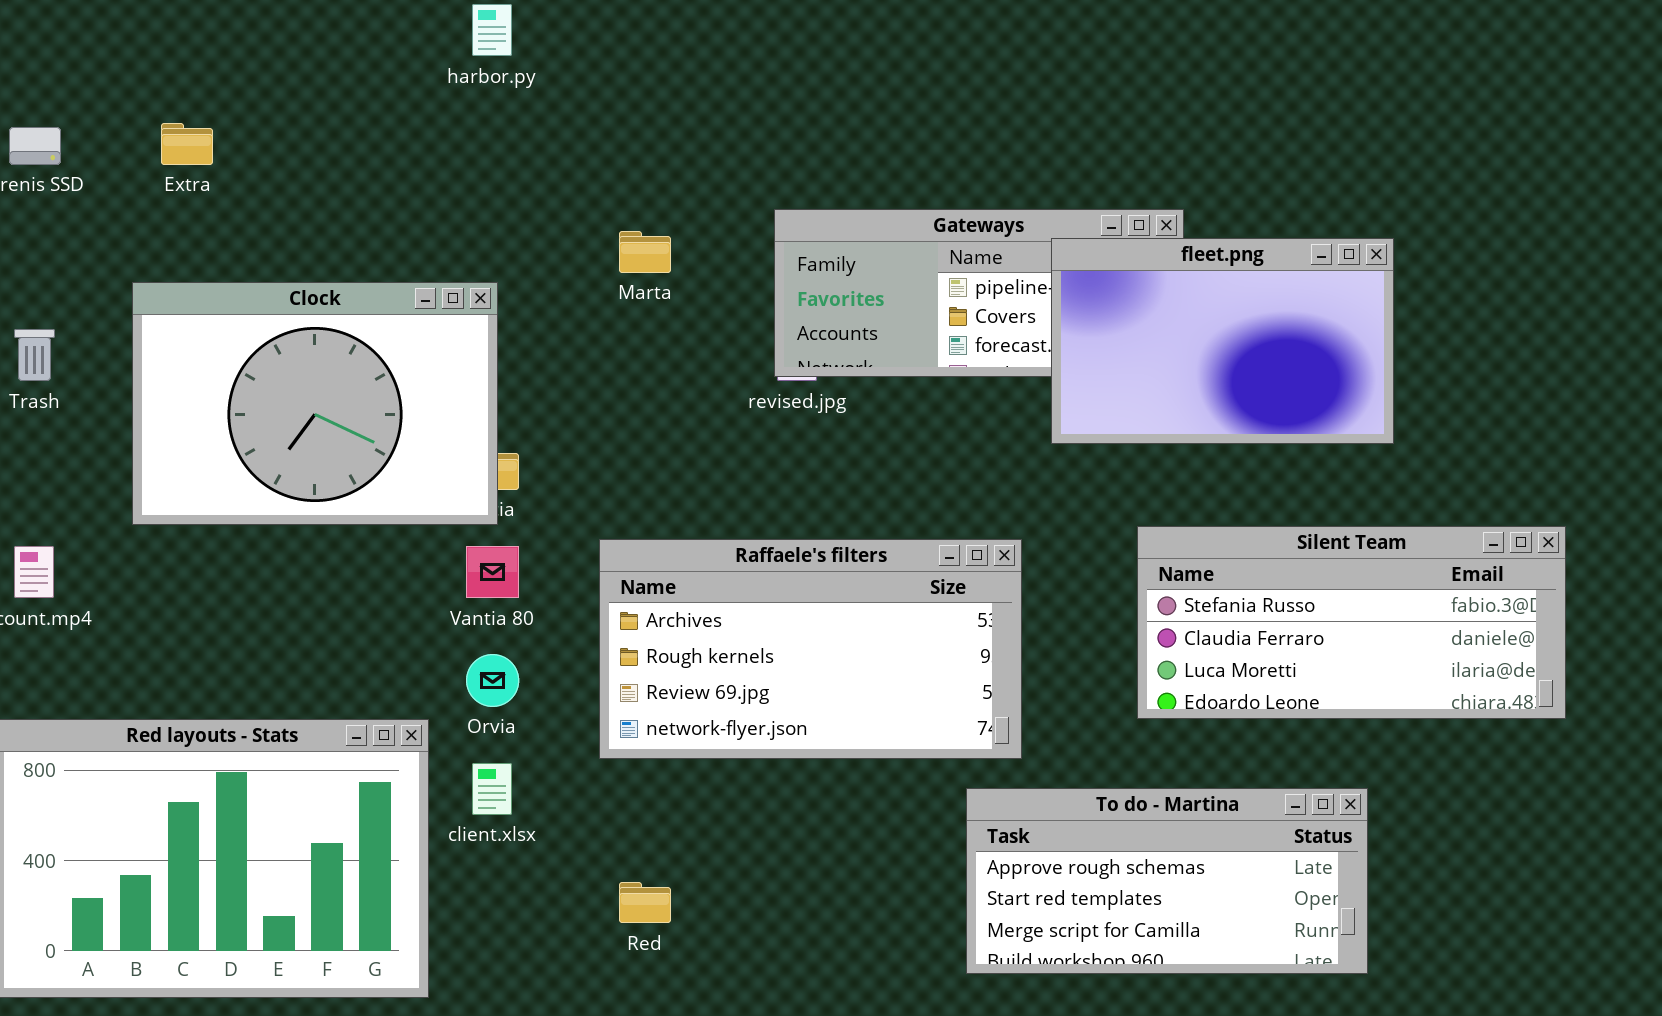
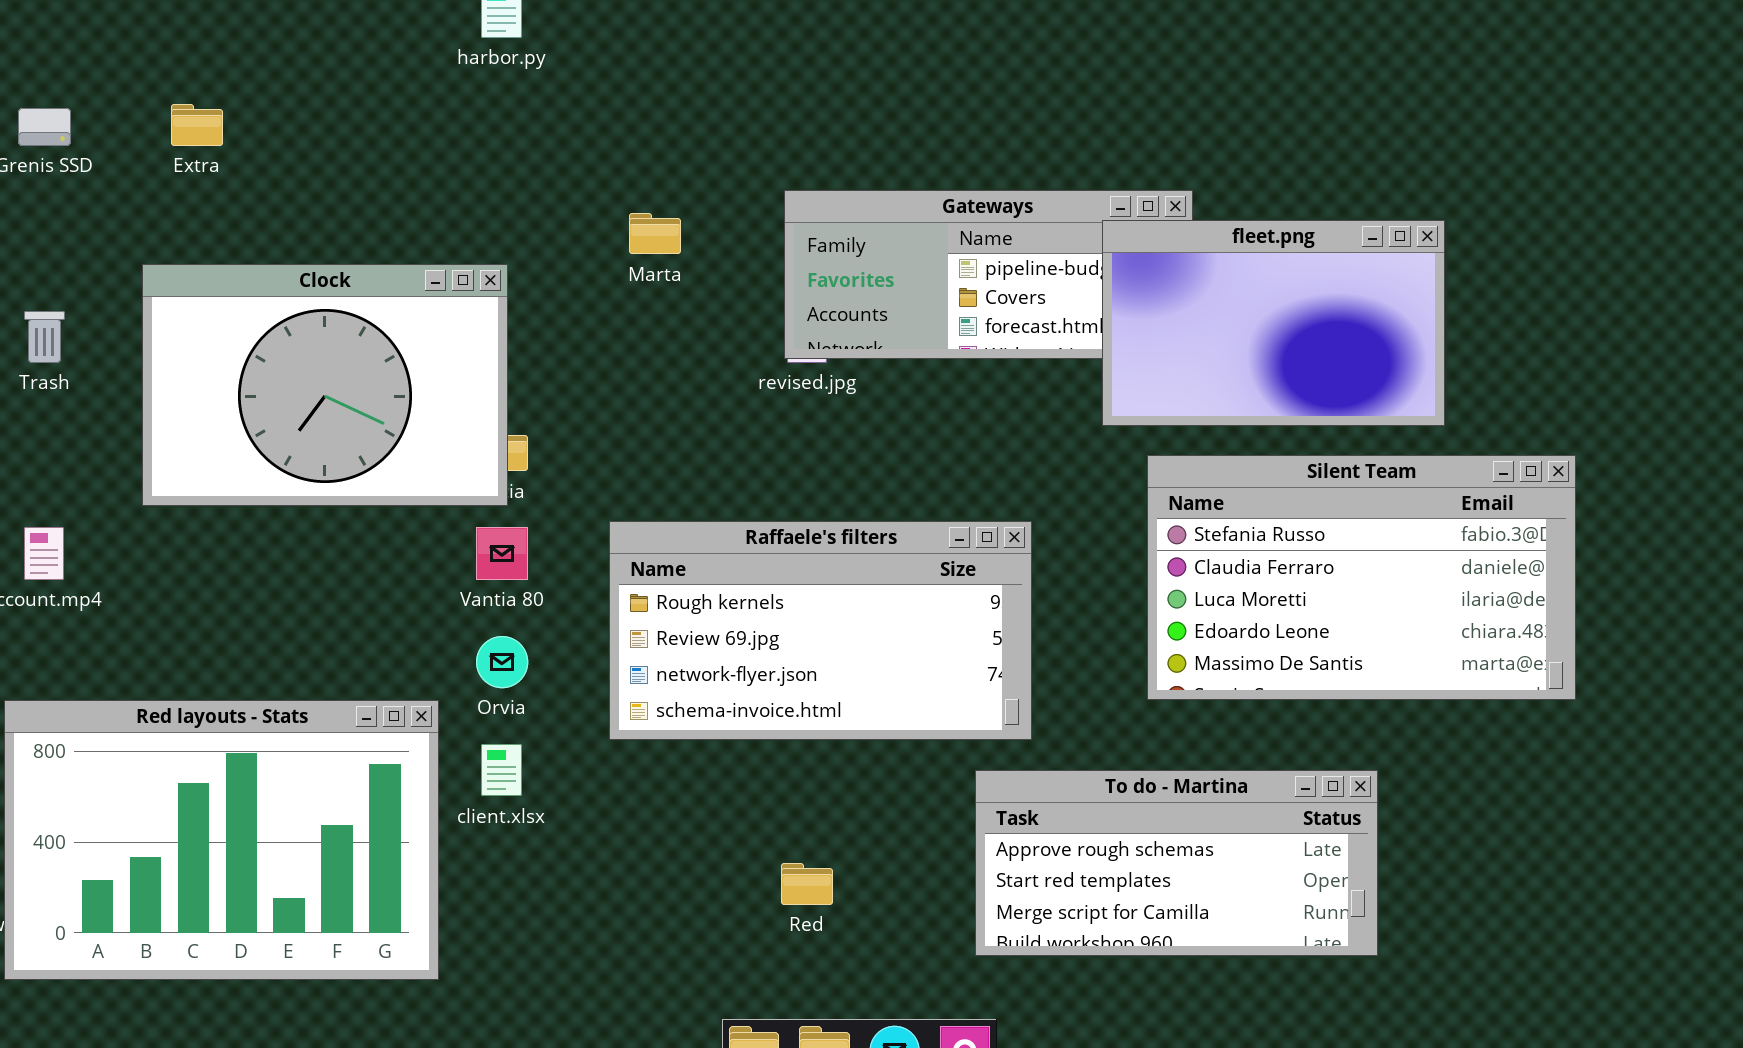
fleet.png: [1051,238,1394,444] -> [1102,220,1445,426], moved
Silent Team: [1137,526,1566,719] -> [1147,455,1576,700], resized
Raffaele's filters: [599,539,1022,759] -> [609,521,1032,740], scrolled down 1 row
Red: [619,882,671,923] -> [781,863,833,905], moved

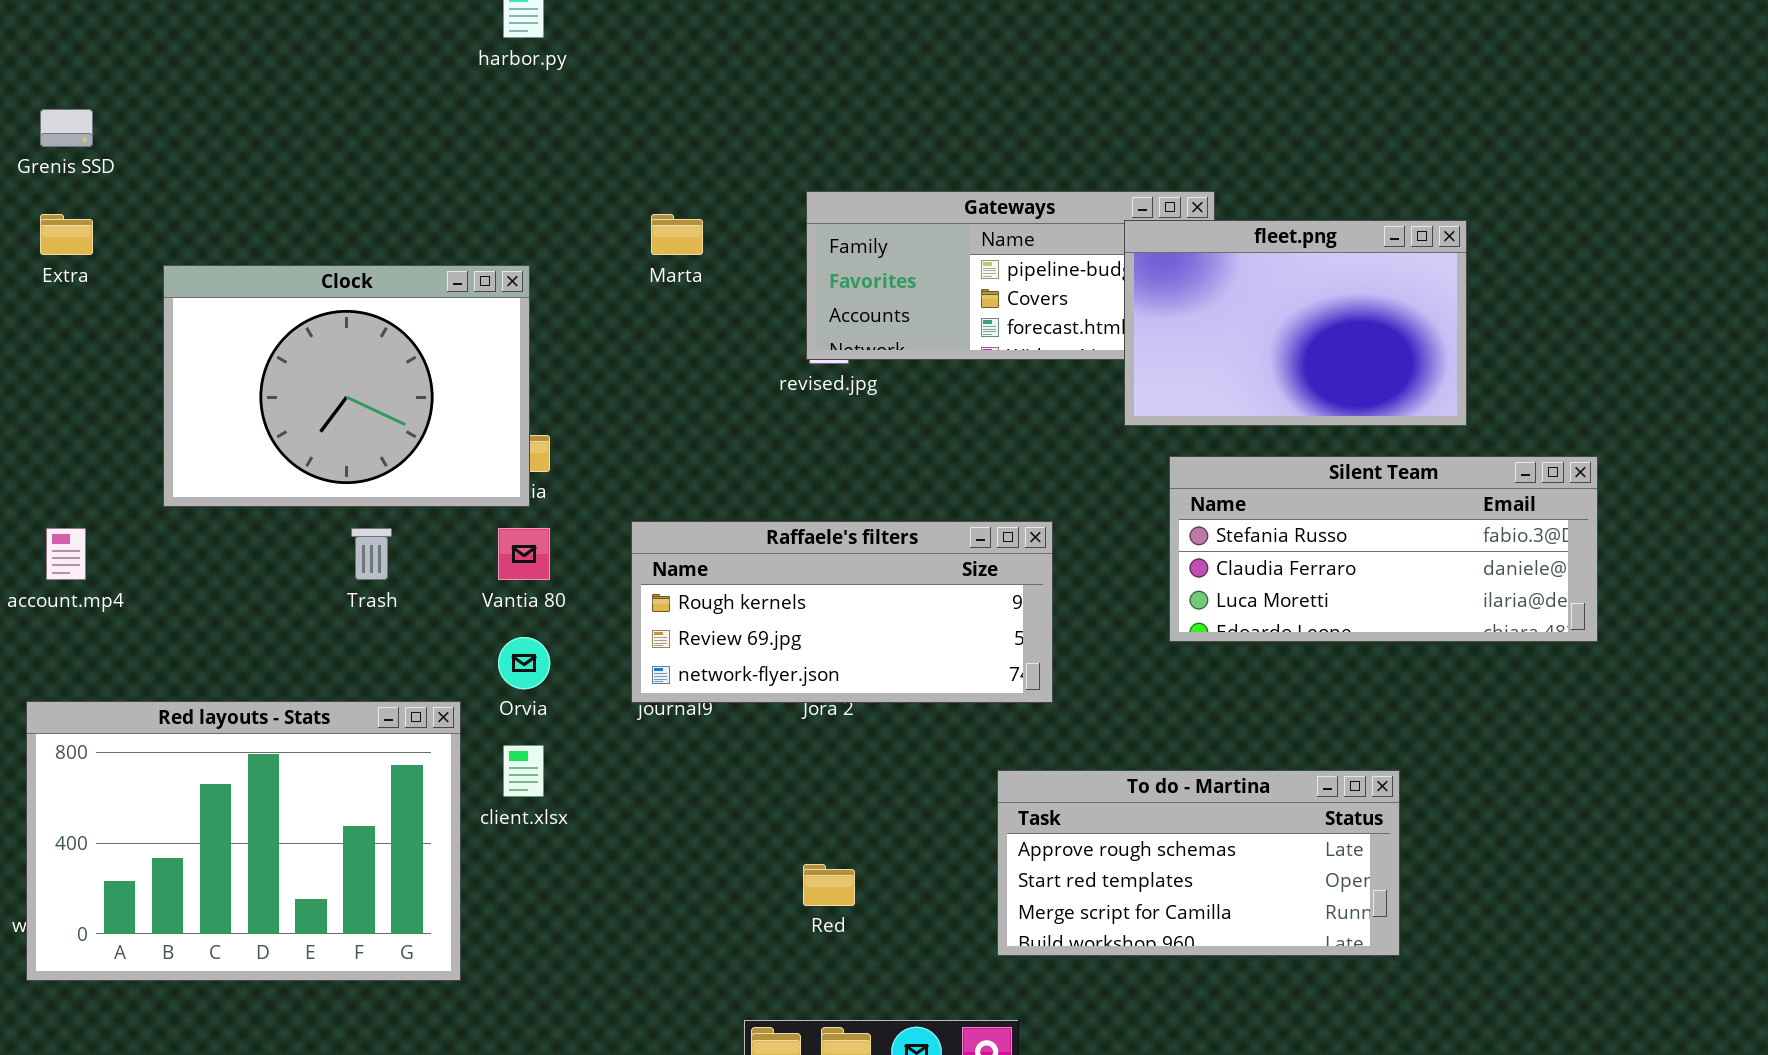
Extra: [171,104,223,146] -> [40,214,93,255], moved
Trash: [24,311,65,363] -> [351,528,392,580], moved
Silent Team: [1147,455,1576,700] -> [1169,456,1598,642], resized
Raffaele's filters: [609,521,1032,740] -> [631,521,1053,703], resized

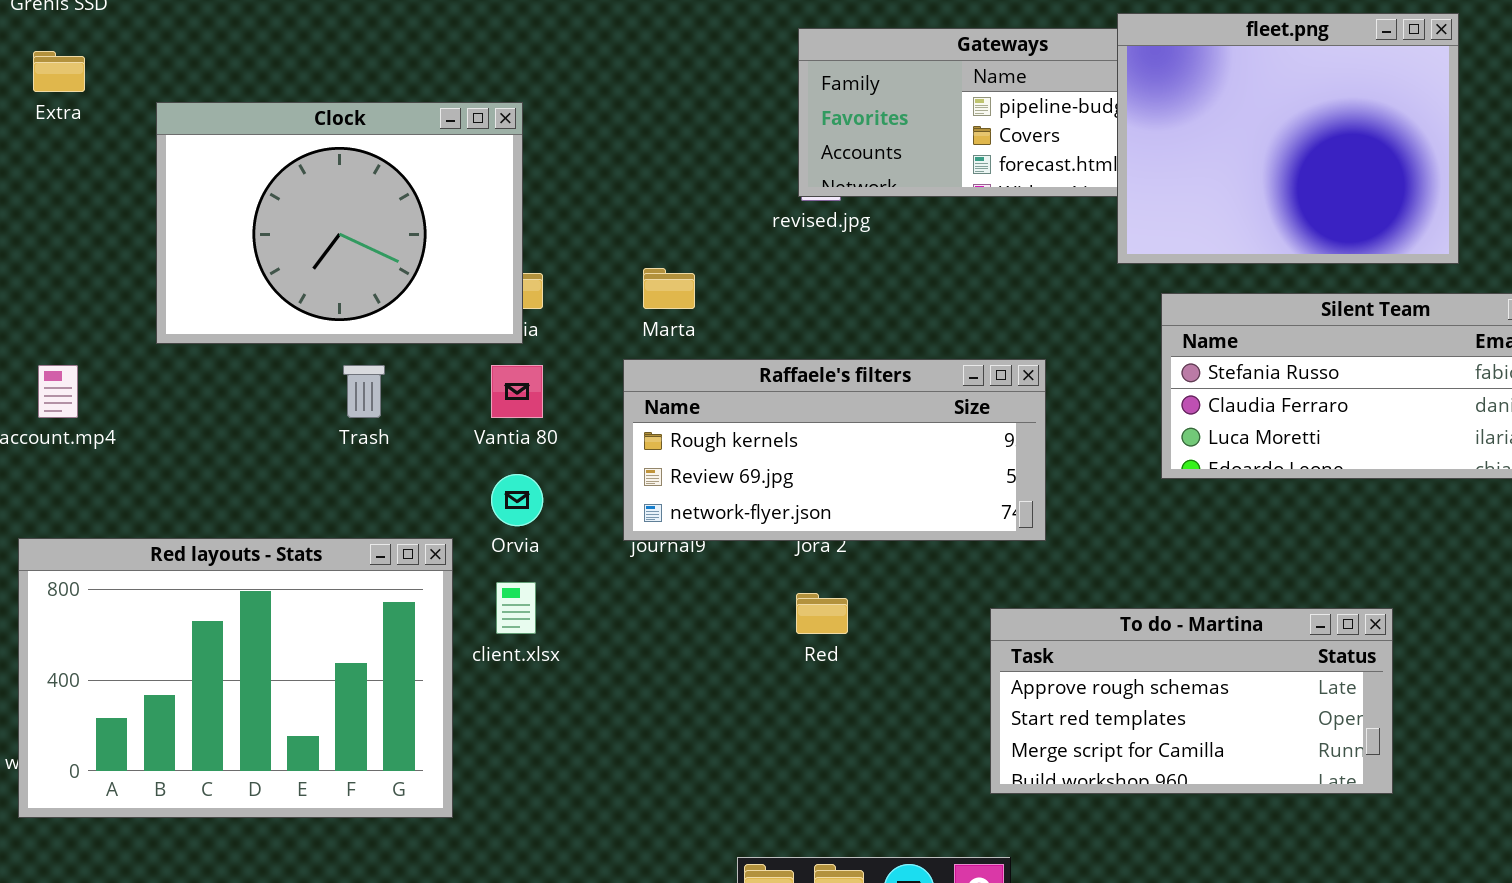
Marta: [651,214,703,255] -> [643,268,695,309], moved
fleet.png: [1124,220,1467,426] -> [1117,13,1459,264], resized
Red: [803,864,855,906] -> [796,593,848,634], moved

